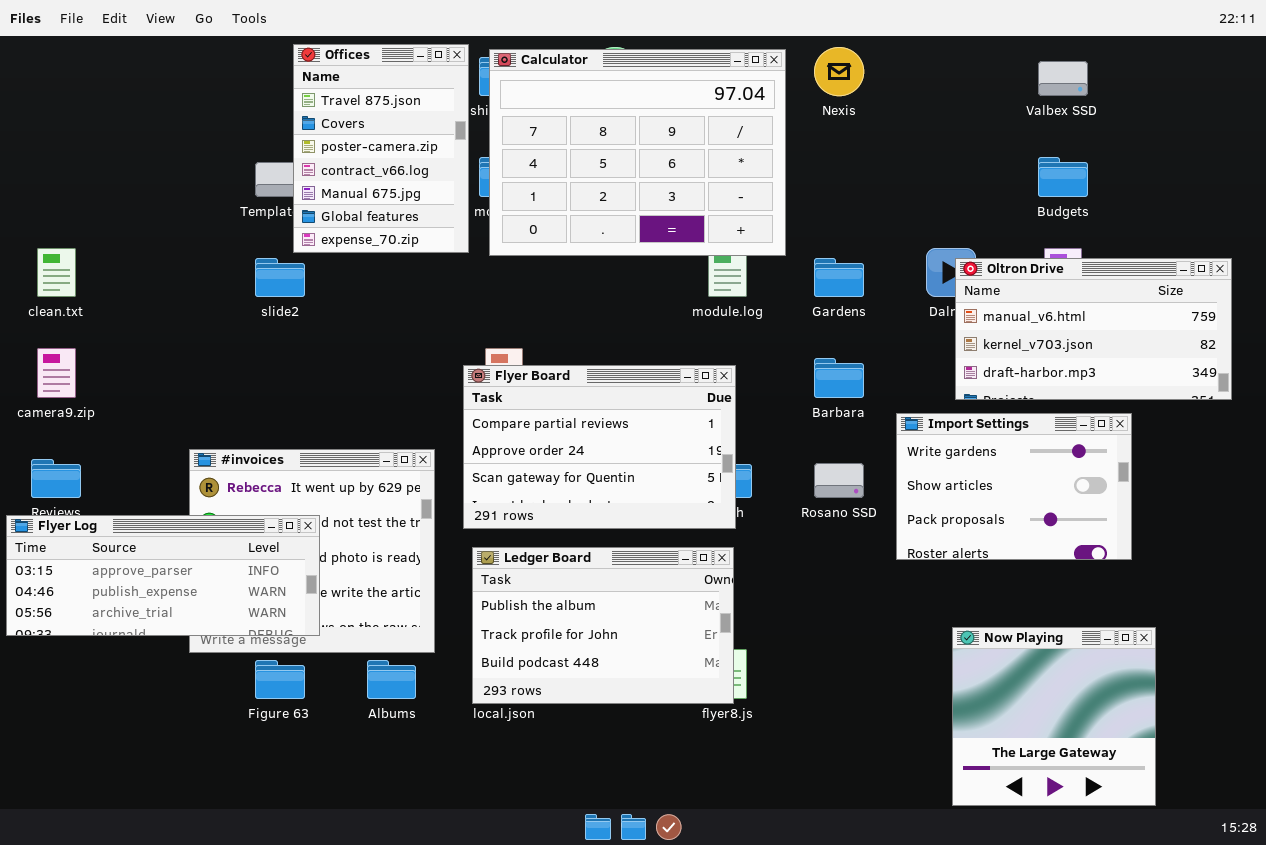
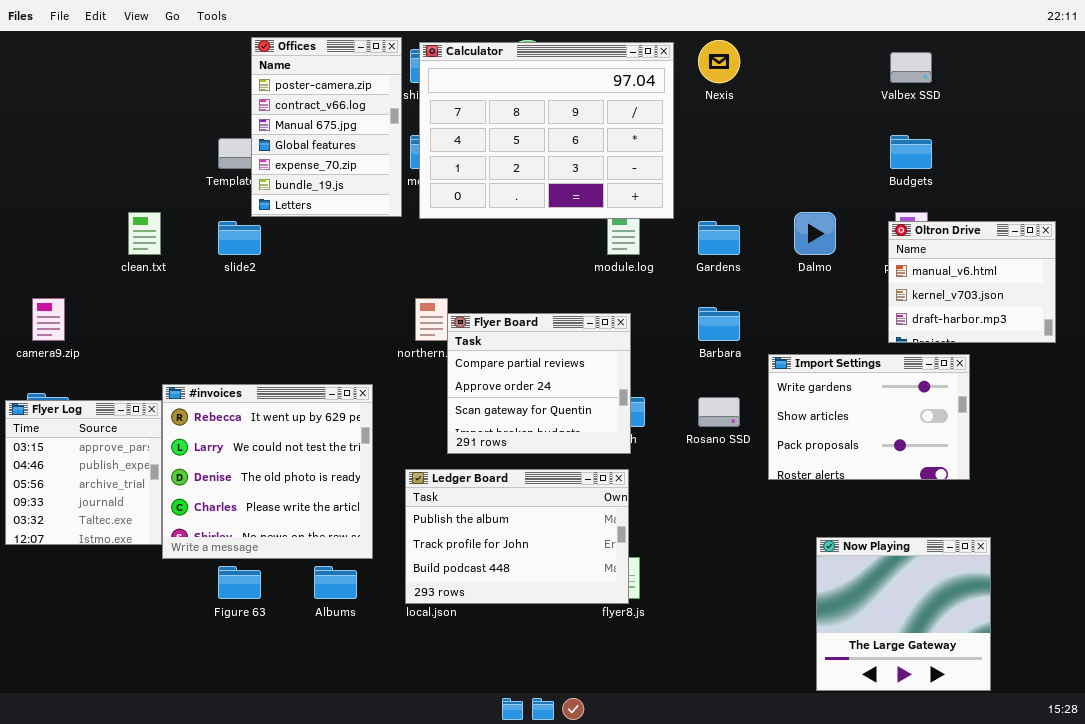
Offices: [293,44,469,253] -> [251,37,402,217], scrolled down 2 rows
clean.txt: [37,248,76,297] -> [128,212,161,255], moved
Oltron Drive: [955,258,1232,400] -> [888,221,1056,343], resized
Flyer Board: [463,365,736,529] -> [447,313,631,454], resized
Flyer Log: [6,515,320,636] -> [5,400,162,545], resized

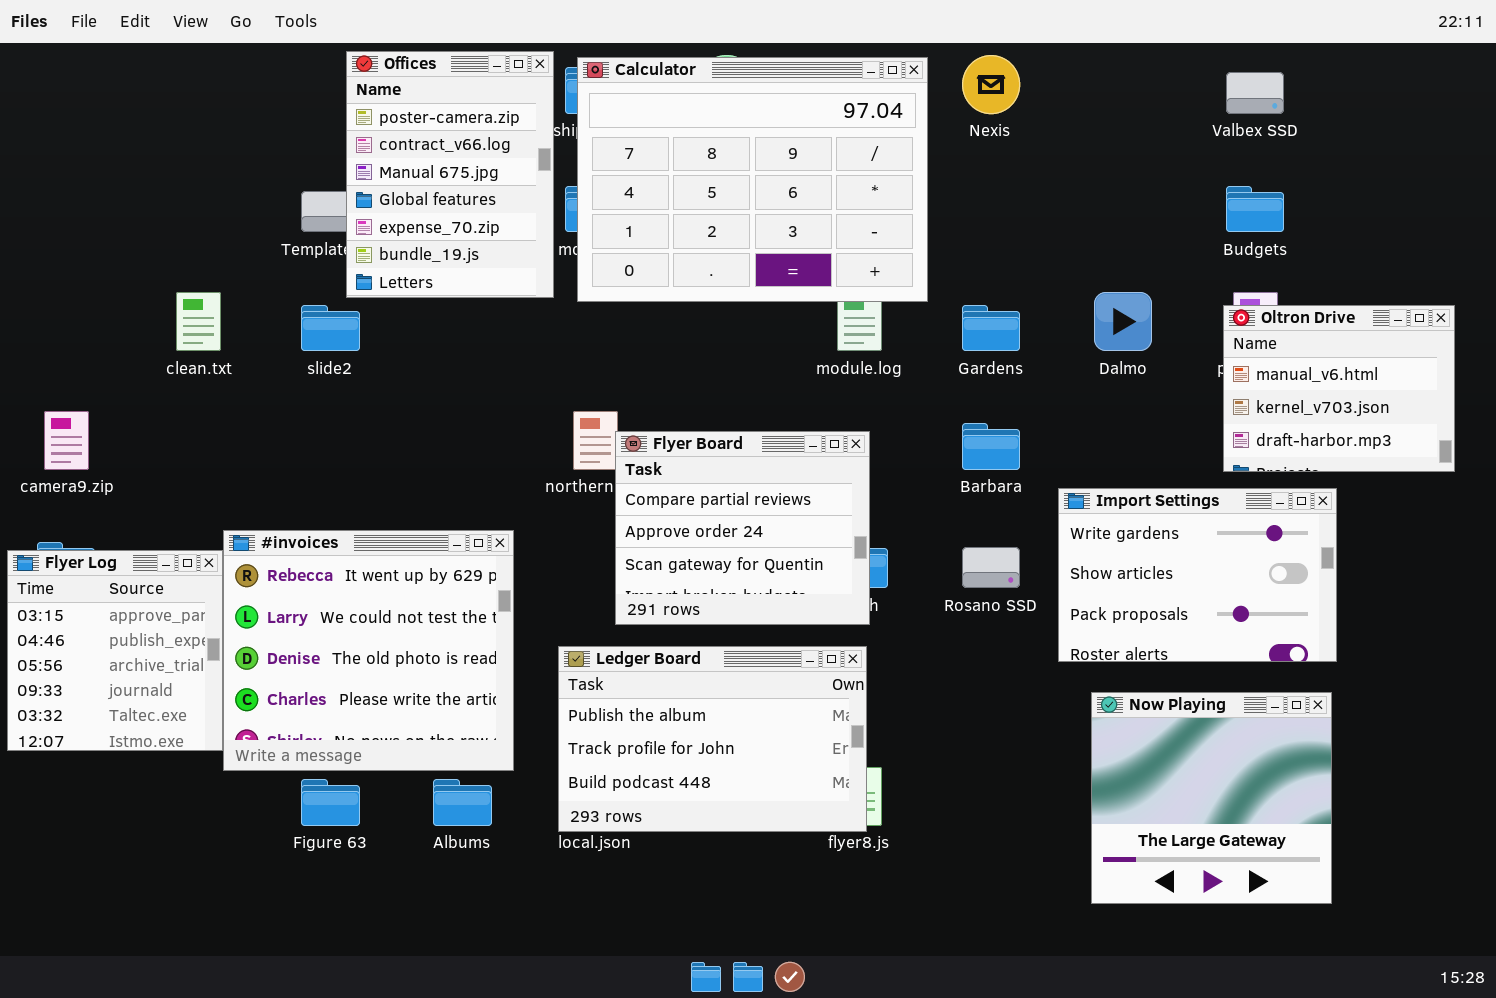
Now Playing: [816,537,991,691] -> [1091,692,1332,904], moved

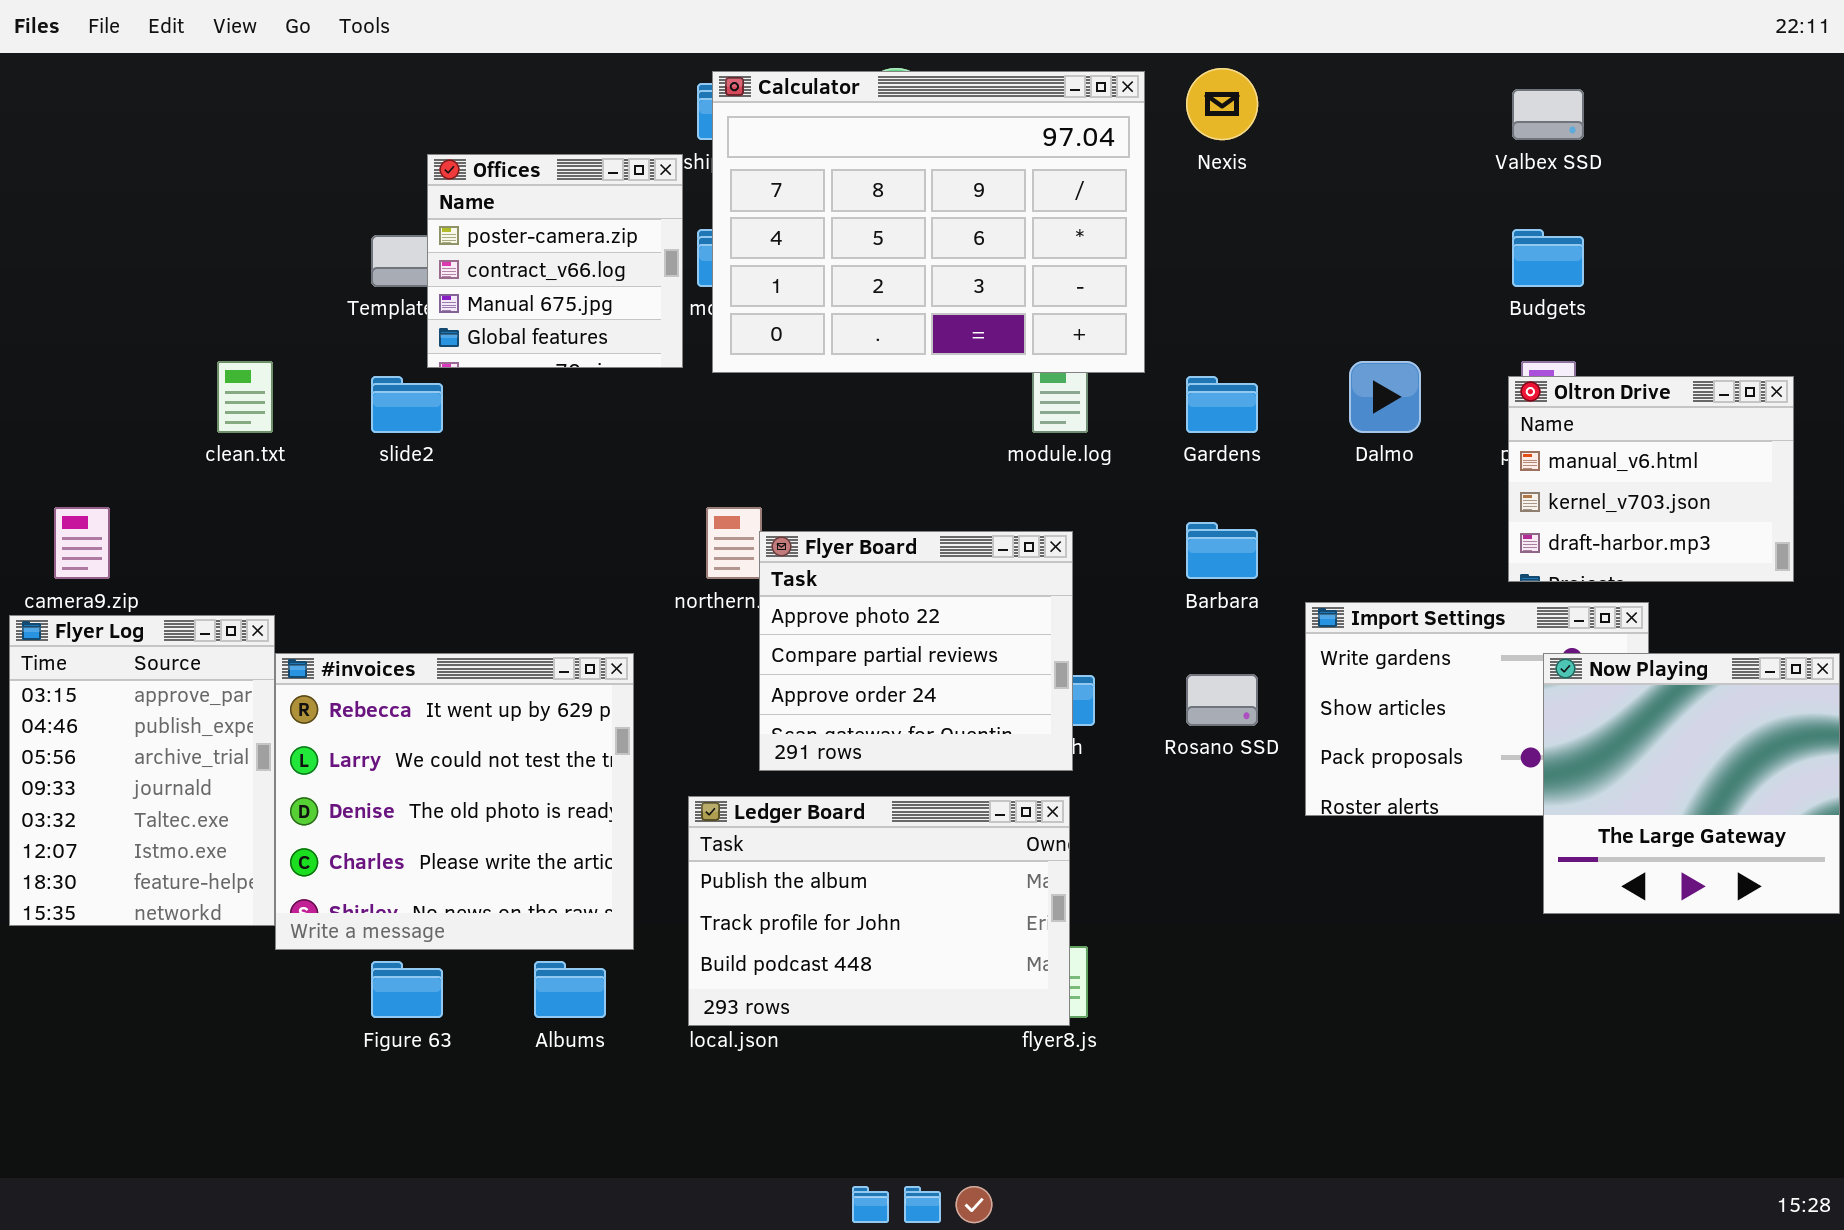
Offices: [346,51,554,298] -> [427,154,683,368], resized
Flyer Board: [615,431,870,625] -> [759,531,1073,771], scrolled up 1 row
Flyer Log: [7,550,223,751] -> [9,615,275,926], resized
Now Playing: [1091,692,1332,904] -> [1543,653,1840,914], moved

